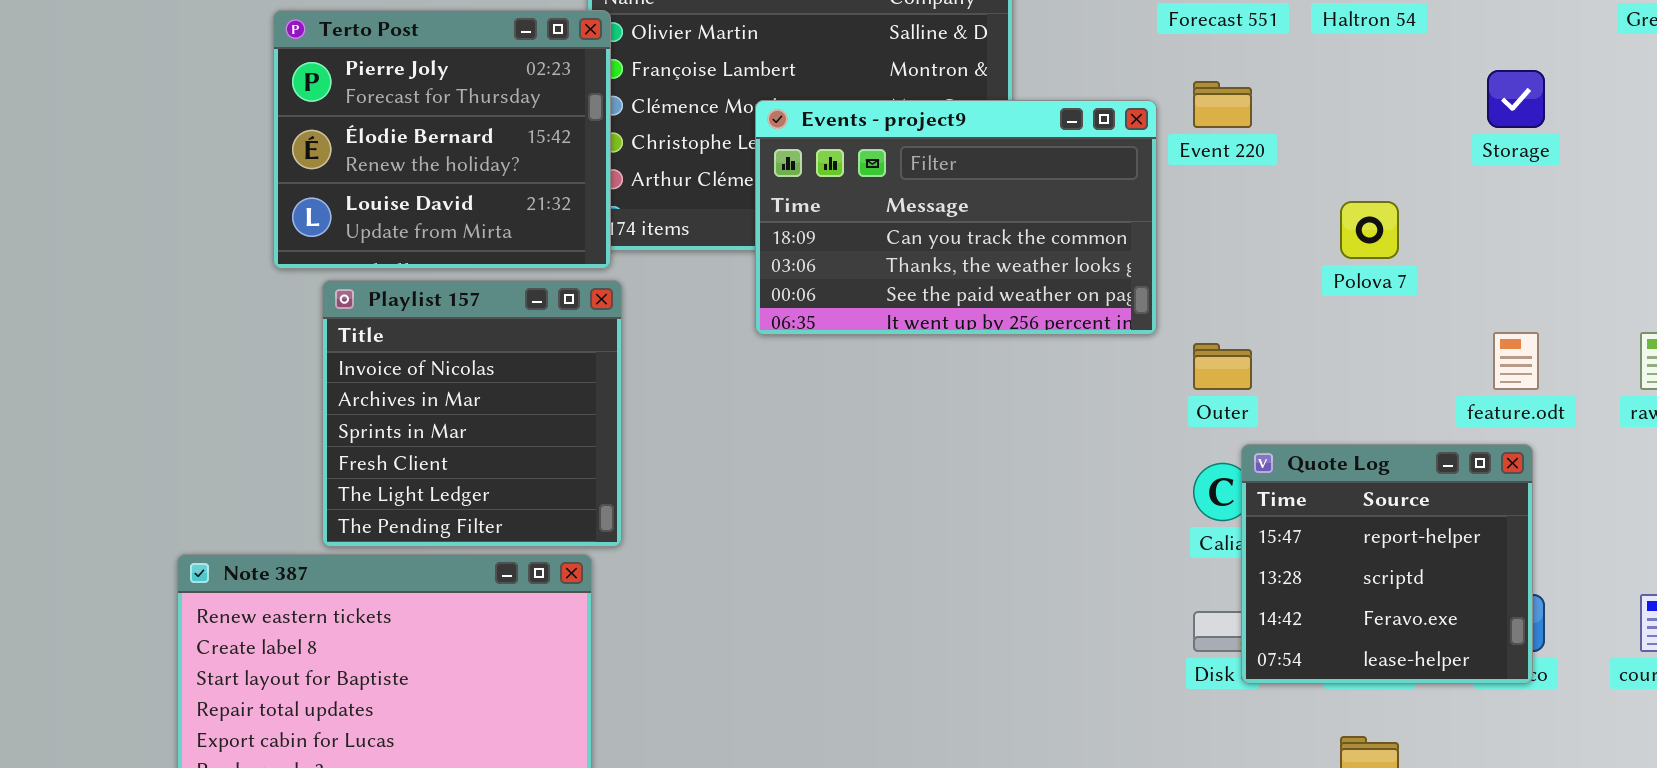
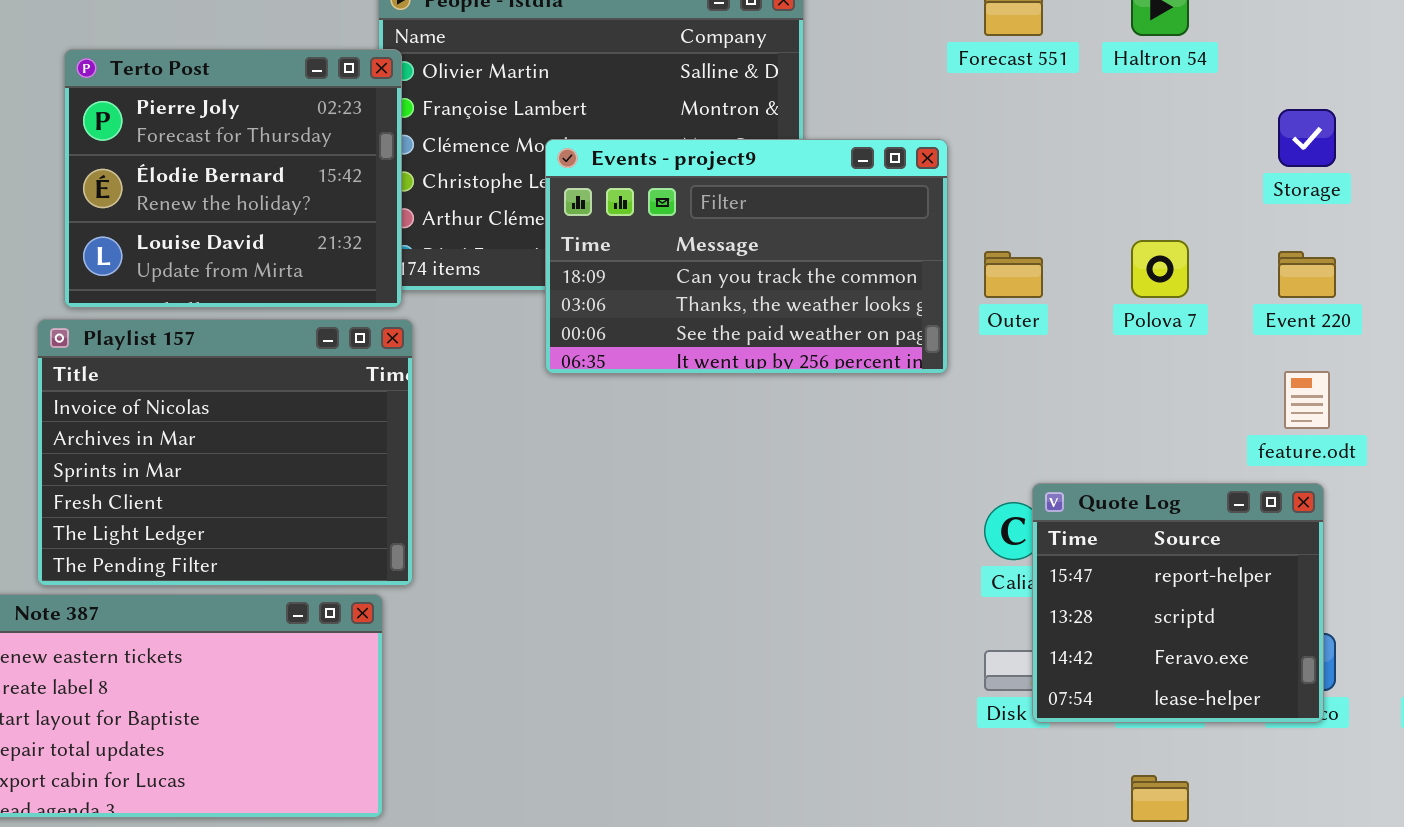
Event 220: [1193,81,1252,128] -> [1278,251,1336,298], moved
Playlist 157: [322,280,622,547] -> [37,319,413,586], resized
Outer: [1193,343,1252,390] -> [984,251,1043,298], moved

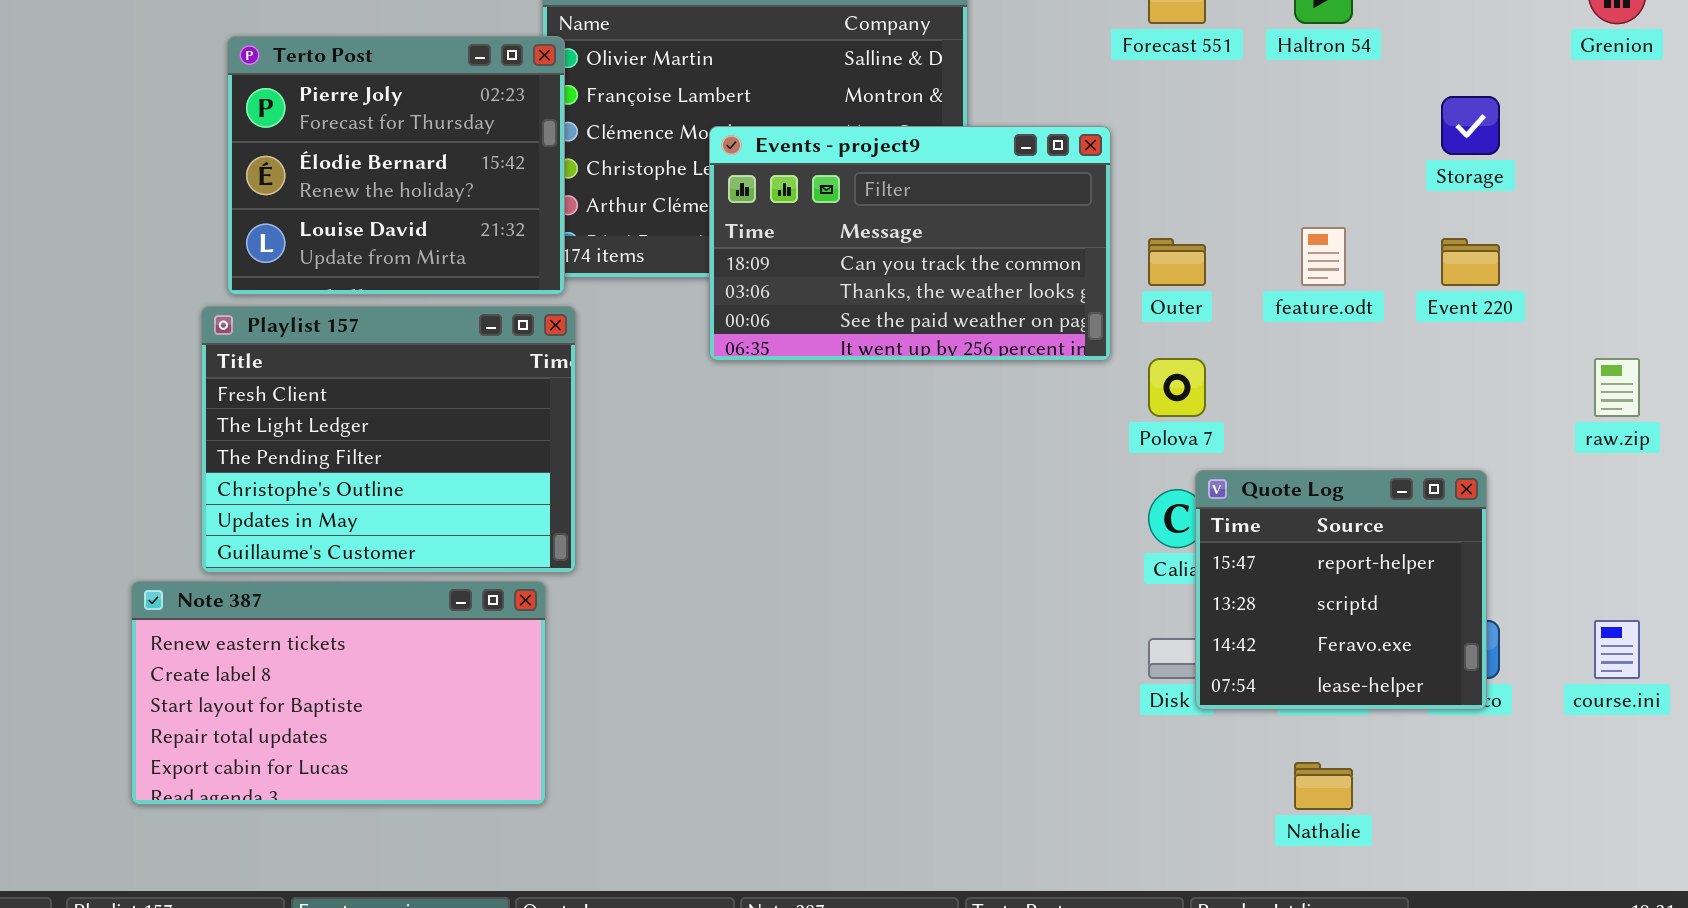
Polova 7: [1131,240,1189,298] -> [1148,358,1206,417], moved
Playlist 157: [37,319,413,586] -> [201,306,576,573], scrolled down 3 rows
feature.odt: [1284,371,1330,429] -> [1301,227,1346,286], moved

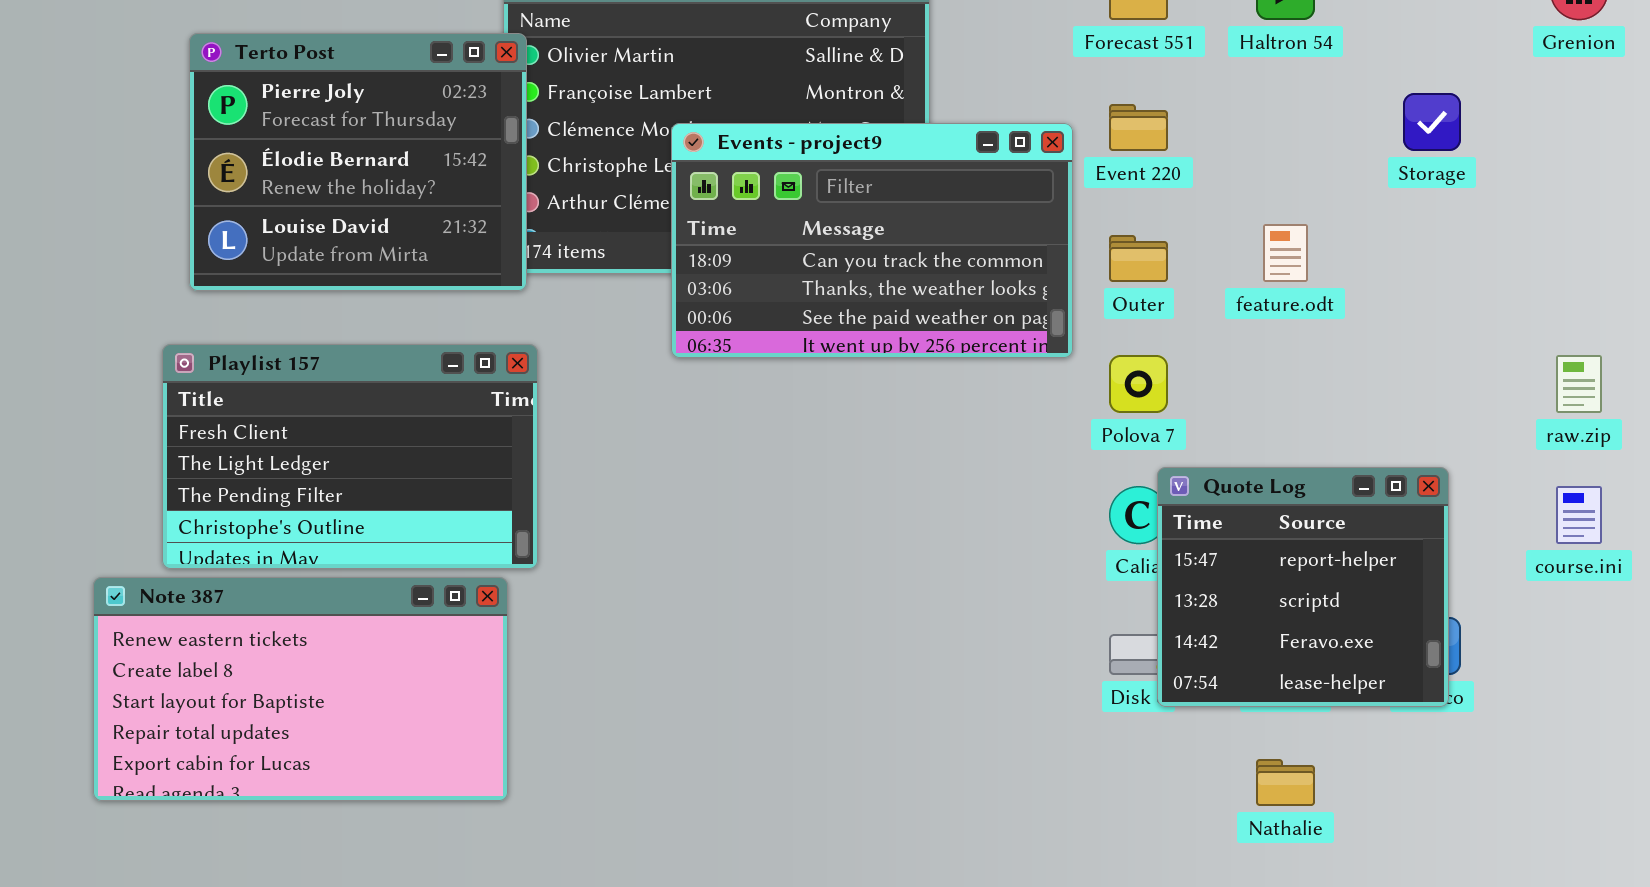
Event 220: [1441,238,1500,286] -> [1109,104,1168,151], moved
Playlist 157: [201,306,576,573] -> [162,344,538,569], resized
course.ini: [1594,620,1640,679] -> [1556,486,1602,544], moved

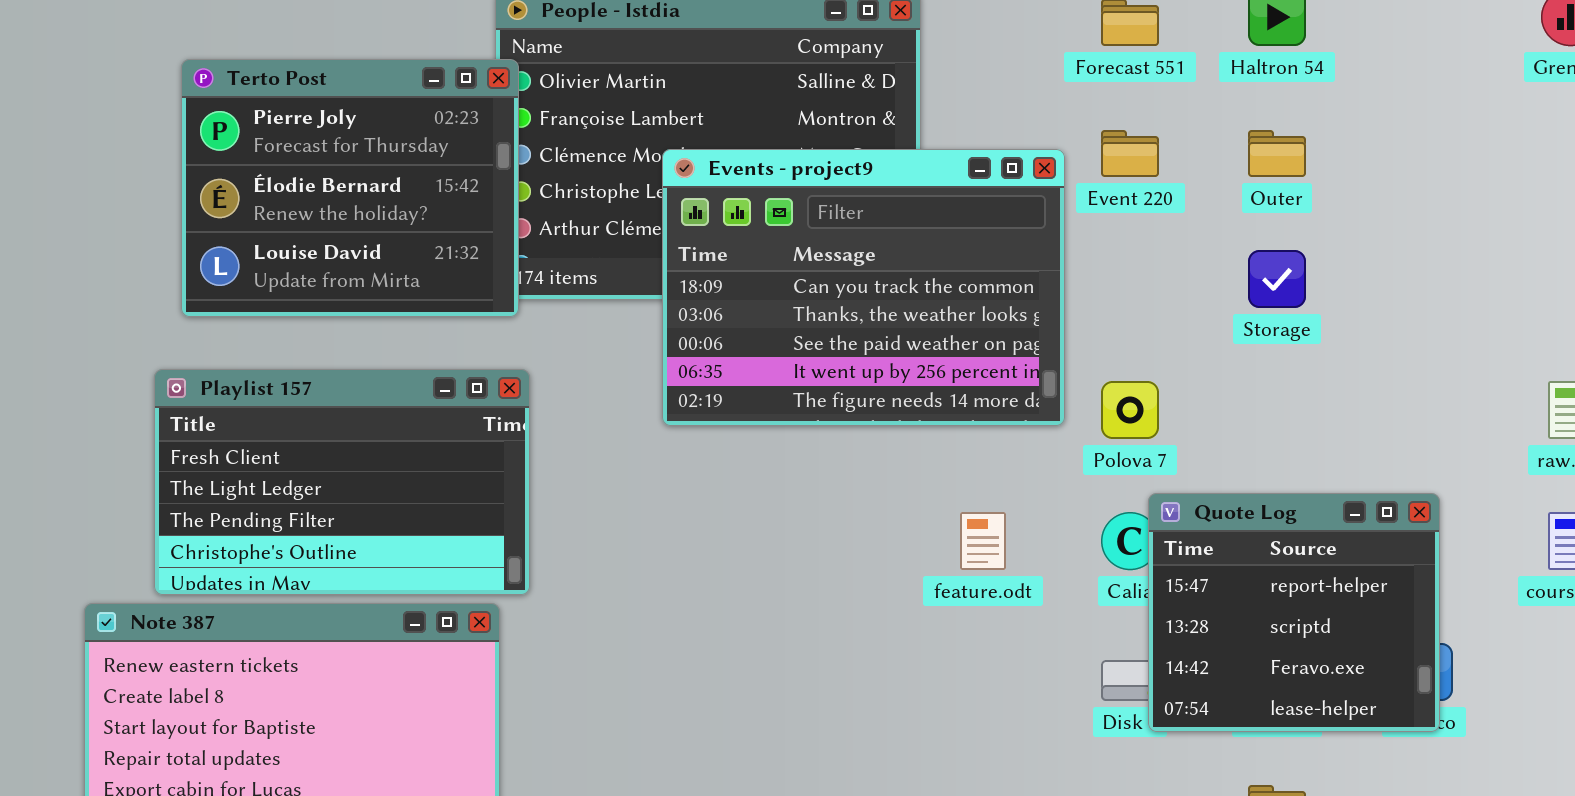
Storage: [1403,93,1461,151] -> [1248,250,1306,308], moved
Events - project9: [671,123,1073,358] -> [662,149,1065,426], resized
feature.odt: [1263,224,1308,282] -> [960,512,1006,570], moved
Outer: [1109,235,1168,282] -> [1248,130,1306,177], moved

